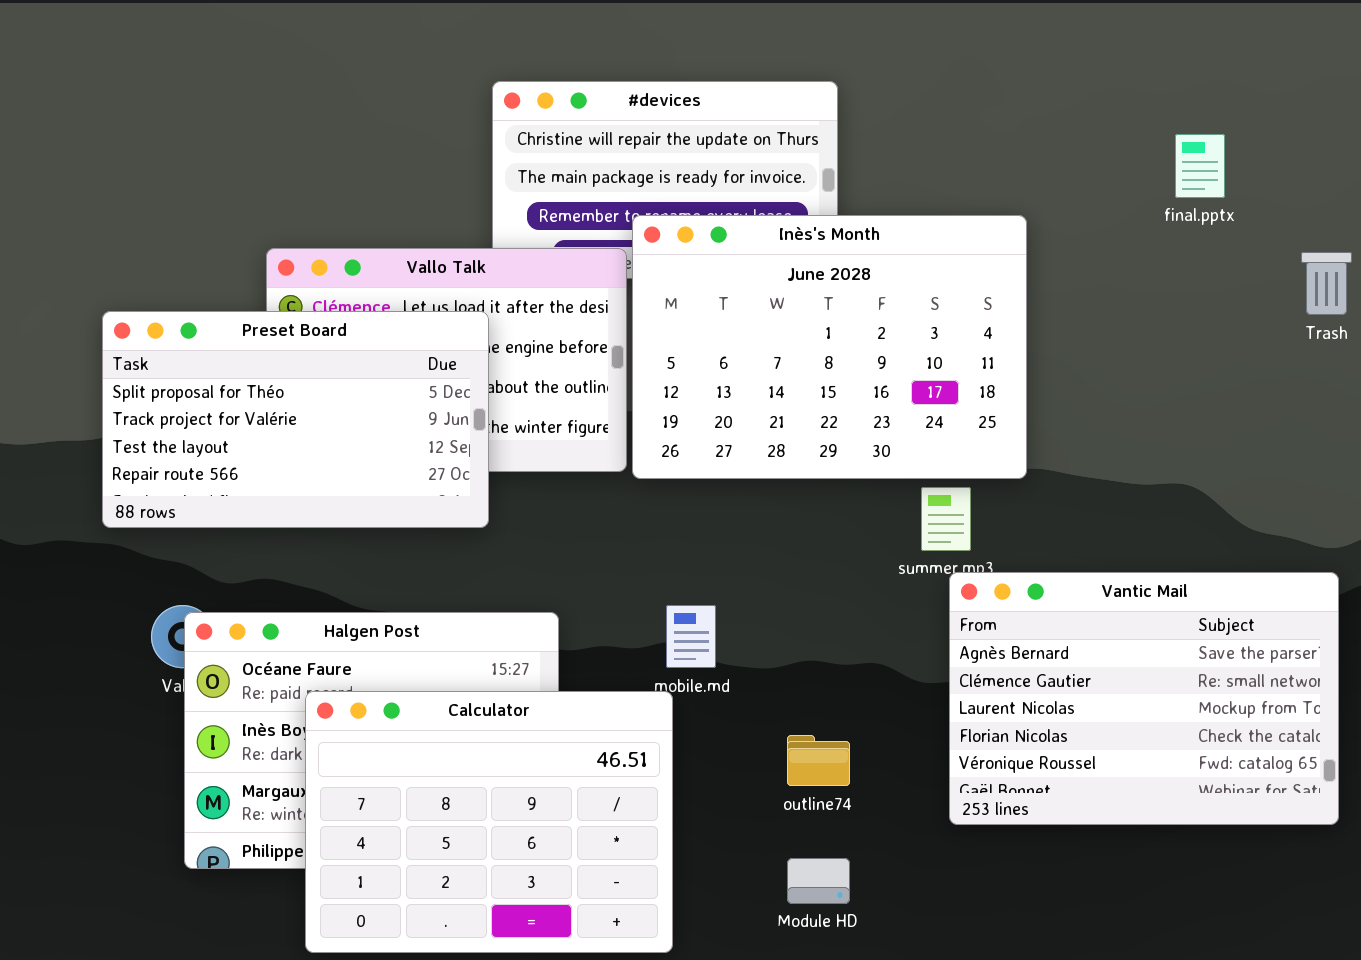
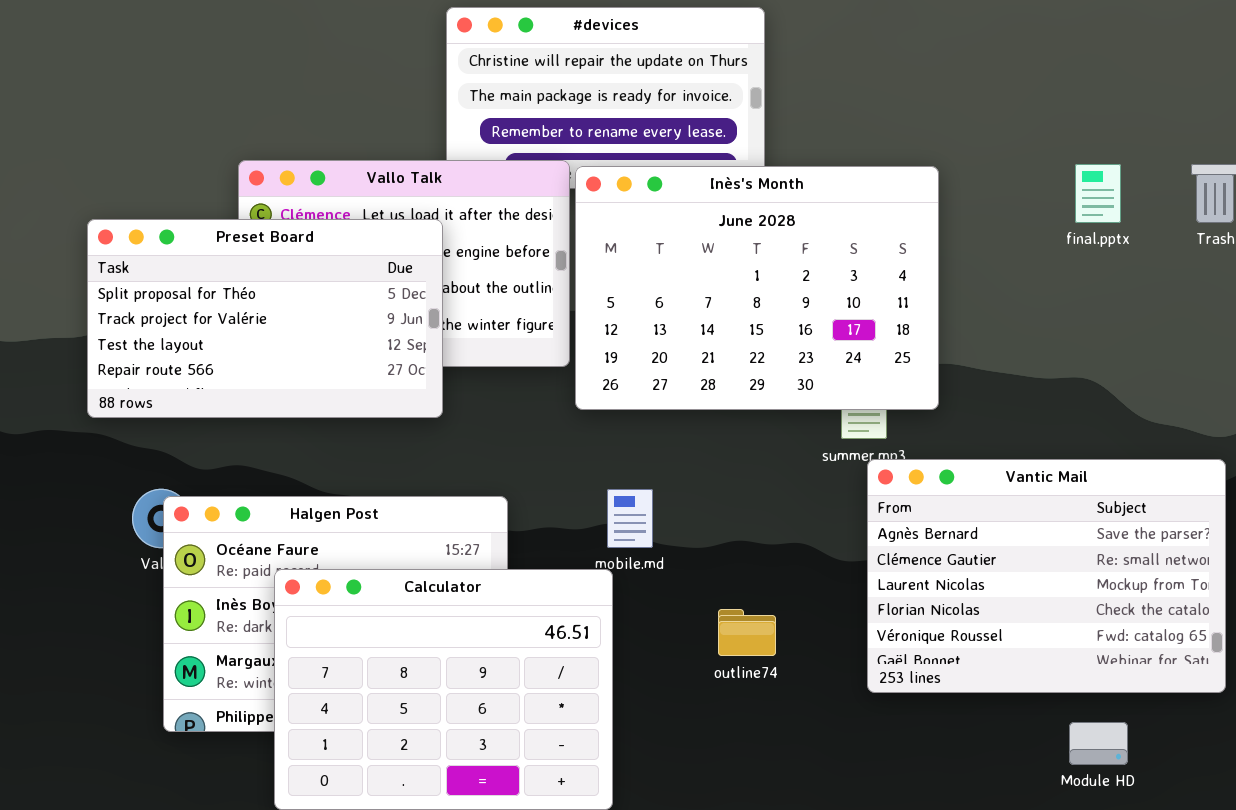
final.pptx: [1175,134,1225,198] -> [1075,164,1121,223], moved
Inès's Month: [632,215,1027,479] -> [575,166,939,410], moved
Module HD: [787,858,850,904] -> [1069,722,1128,765], moved

